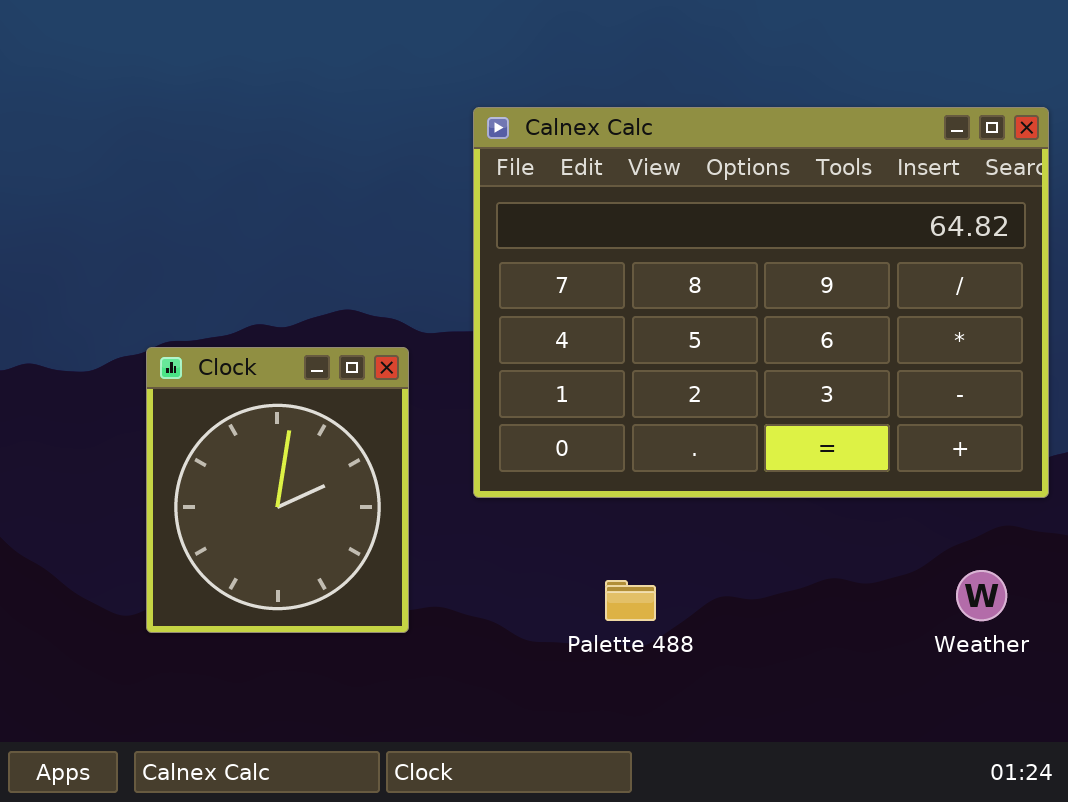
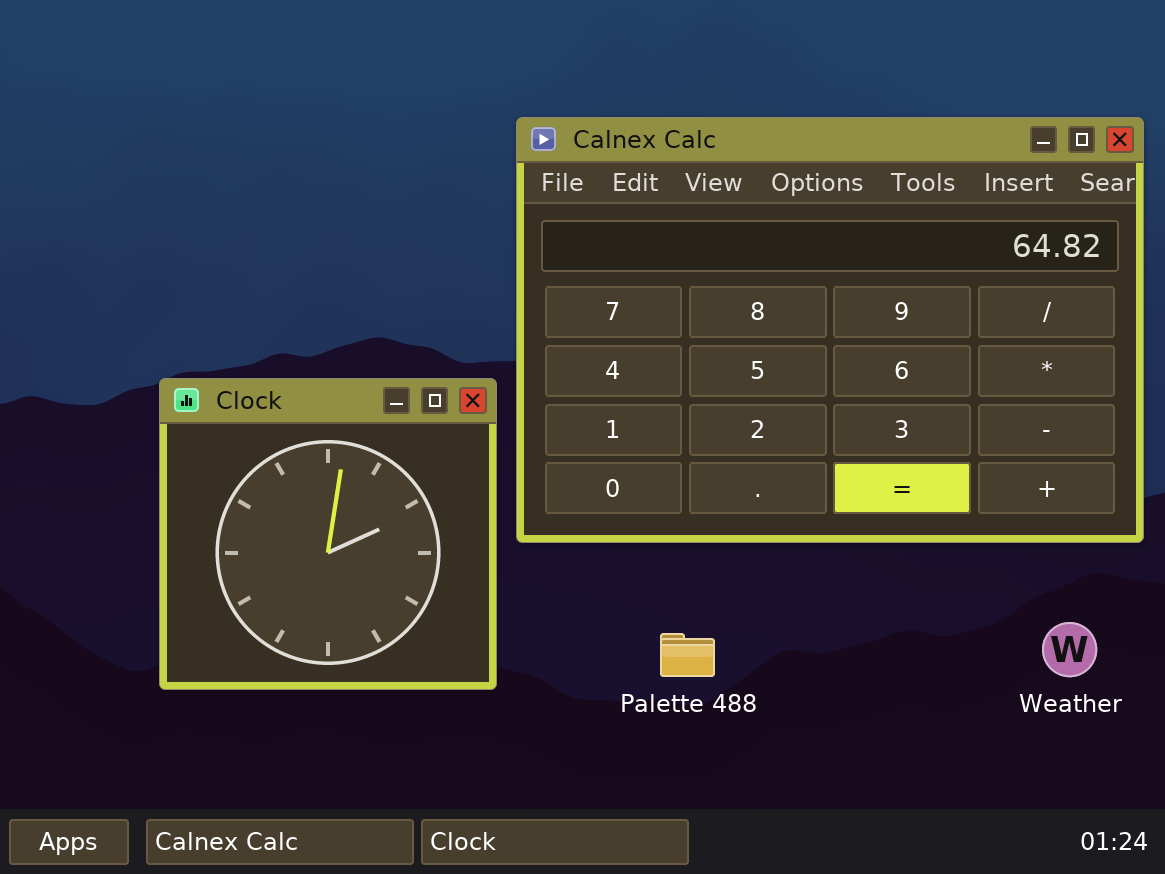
Clock: [146,347,409,633] -> [159,378,497,690], resized

